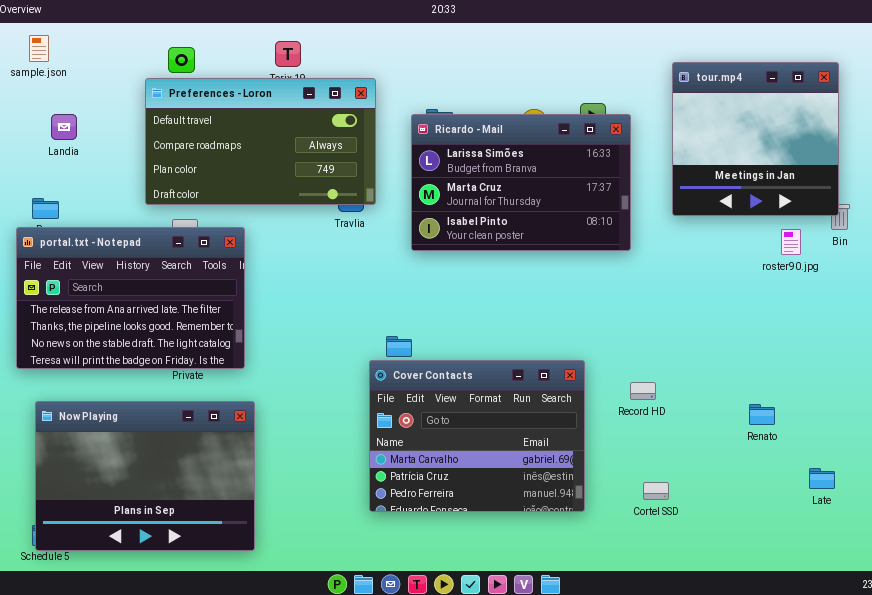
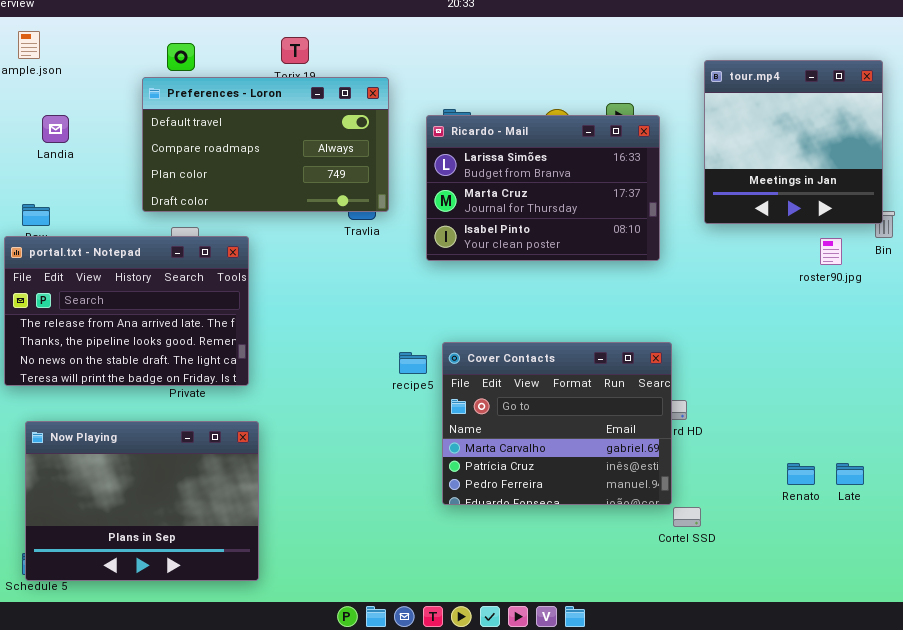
Cover Contacts: [369,360,585,512] -> [442,342,672,505], moved
Renato: [749,404,775,425] -> [787,463,815,485], moved
Late: [809,468,835,489] -> [836,463,864,485], moved

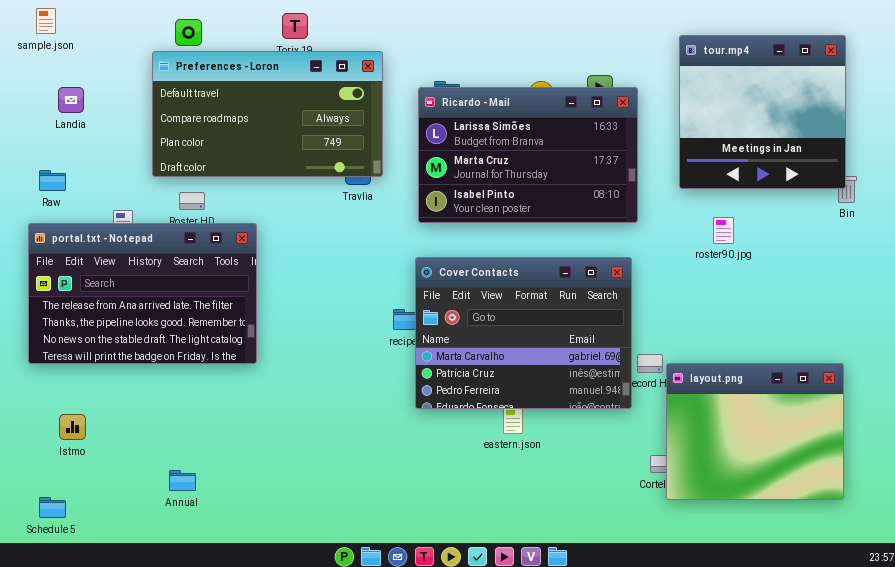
portal.txt - Notepad: [4,236,249,386] -> [28,223,257,364], moved
roster90.jpg: [820,238,842,265] -> [713,217,734,244], moved
Cover Contacts: [442,342,672,505] -> [415,257,632,409], moved
layout.png: none -> [666,363,844,500], opened
Now Playing: [25,421,259,581] -> none, closed

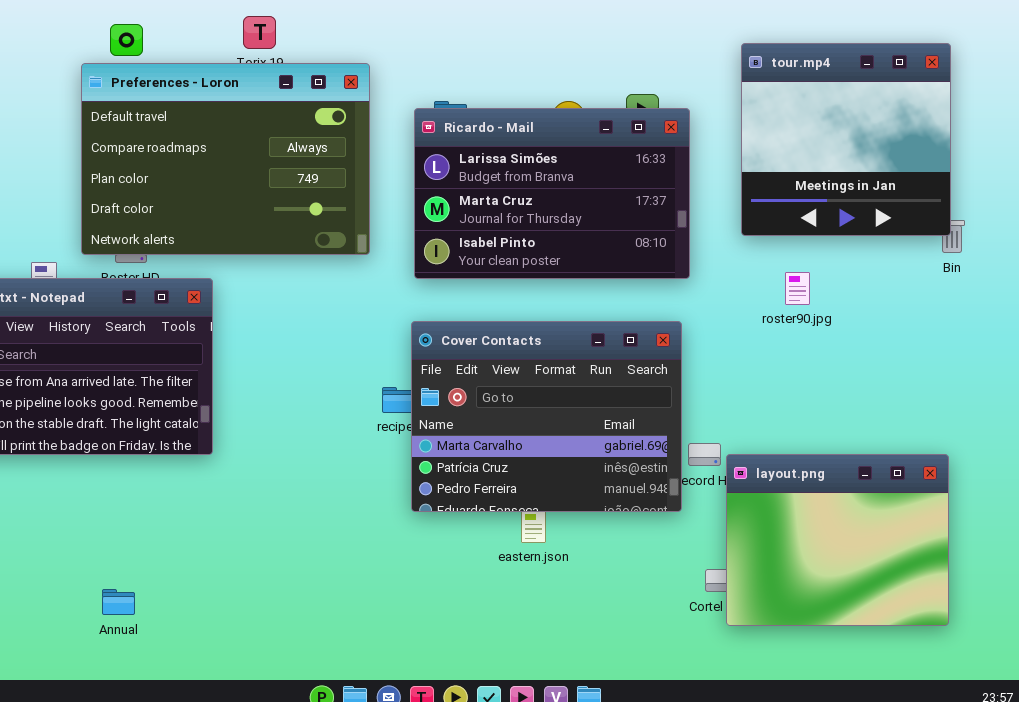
Preferences - Loron: [152,51,383,177] -> [81,63,370,255], resized

